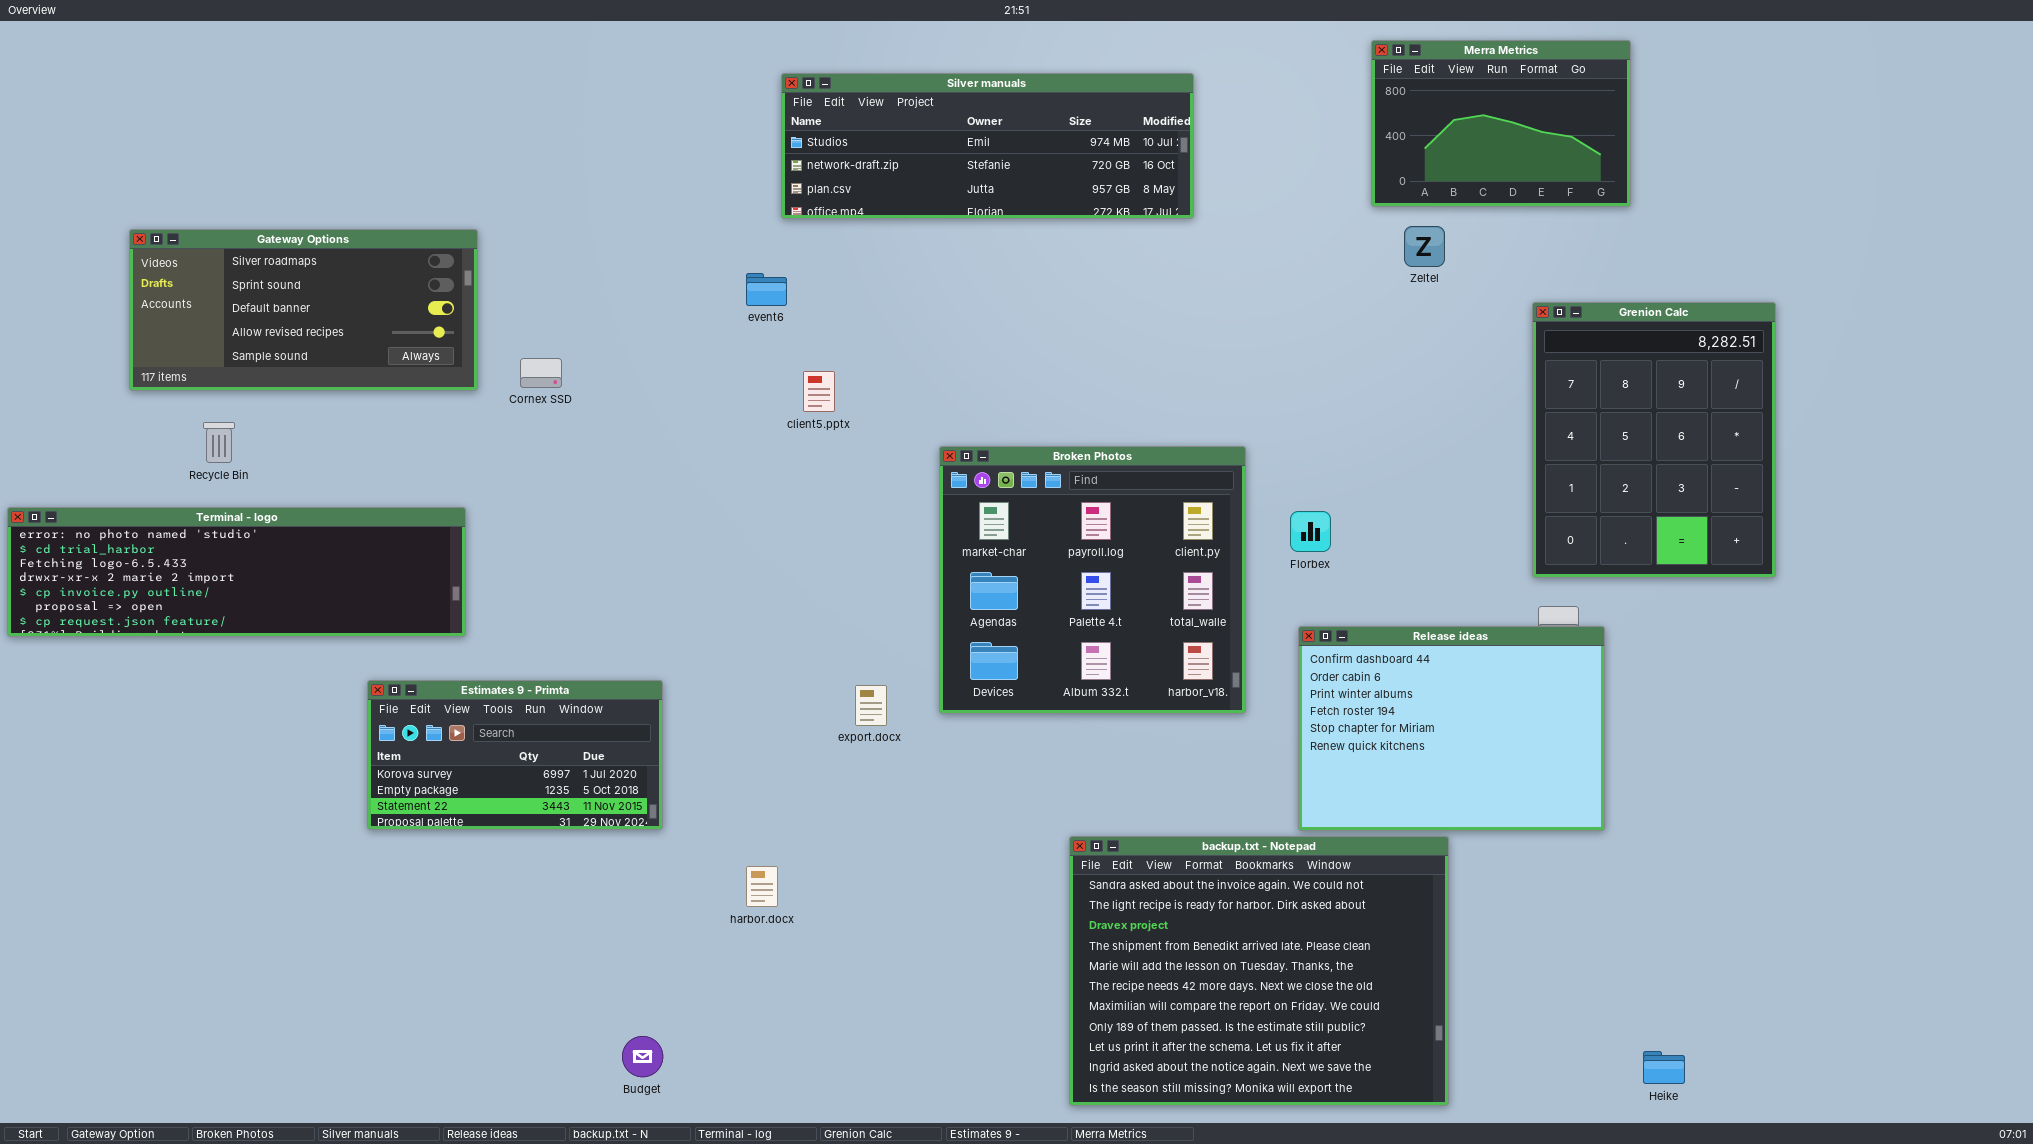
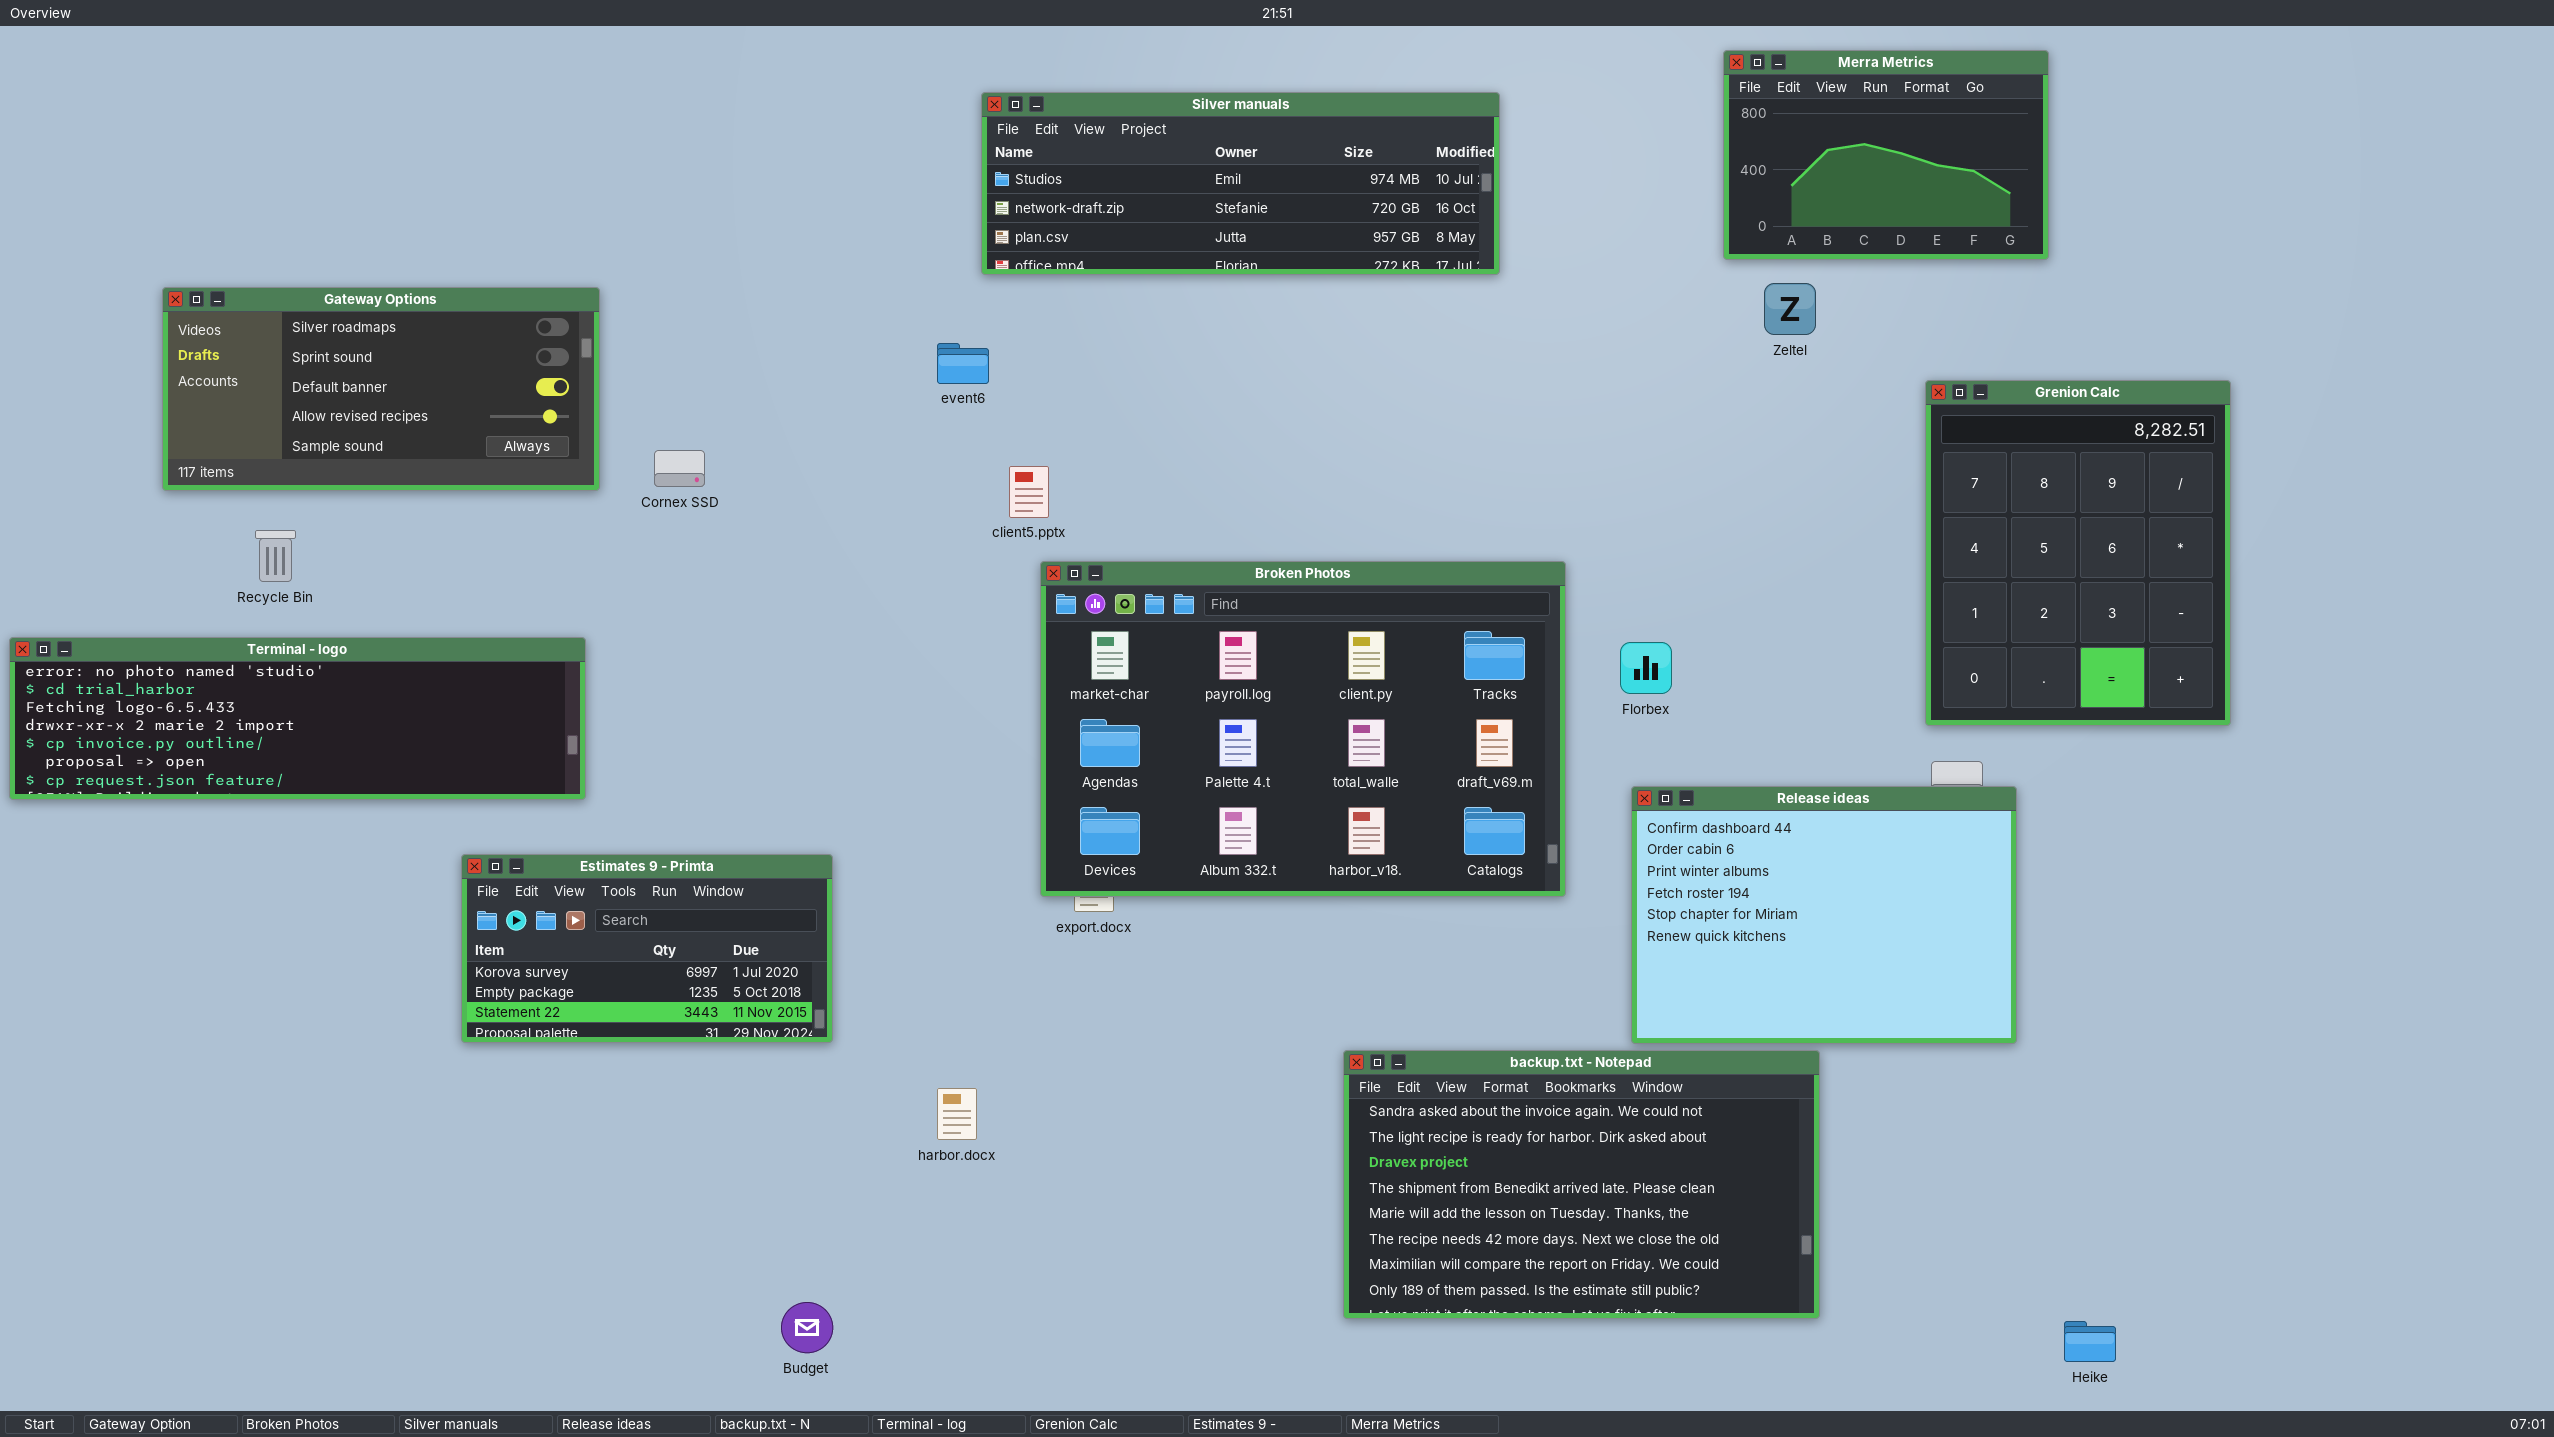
Broken Photos: [939,446,1246,714] -> [1040,561,1566,897], resized
backup.txt - Notepad: [1069,836,1449,1106] -> [1343,1050,1820,1319], resized

